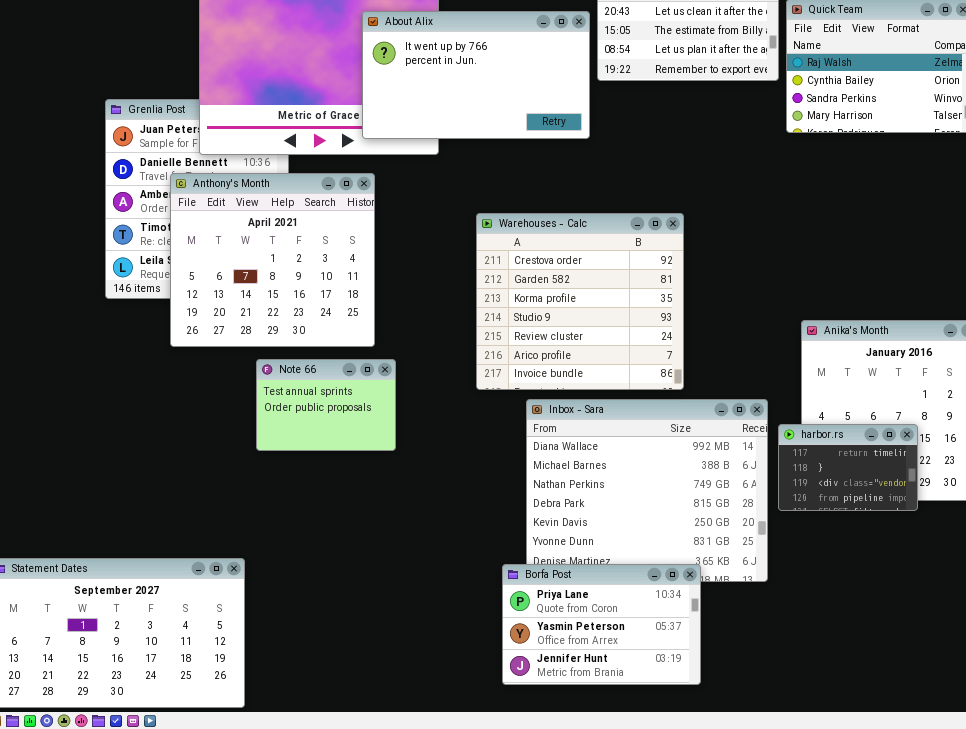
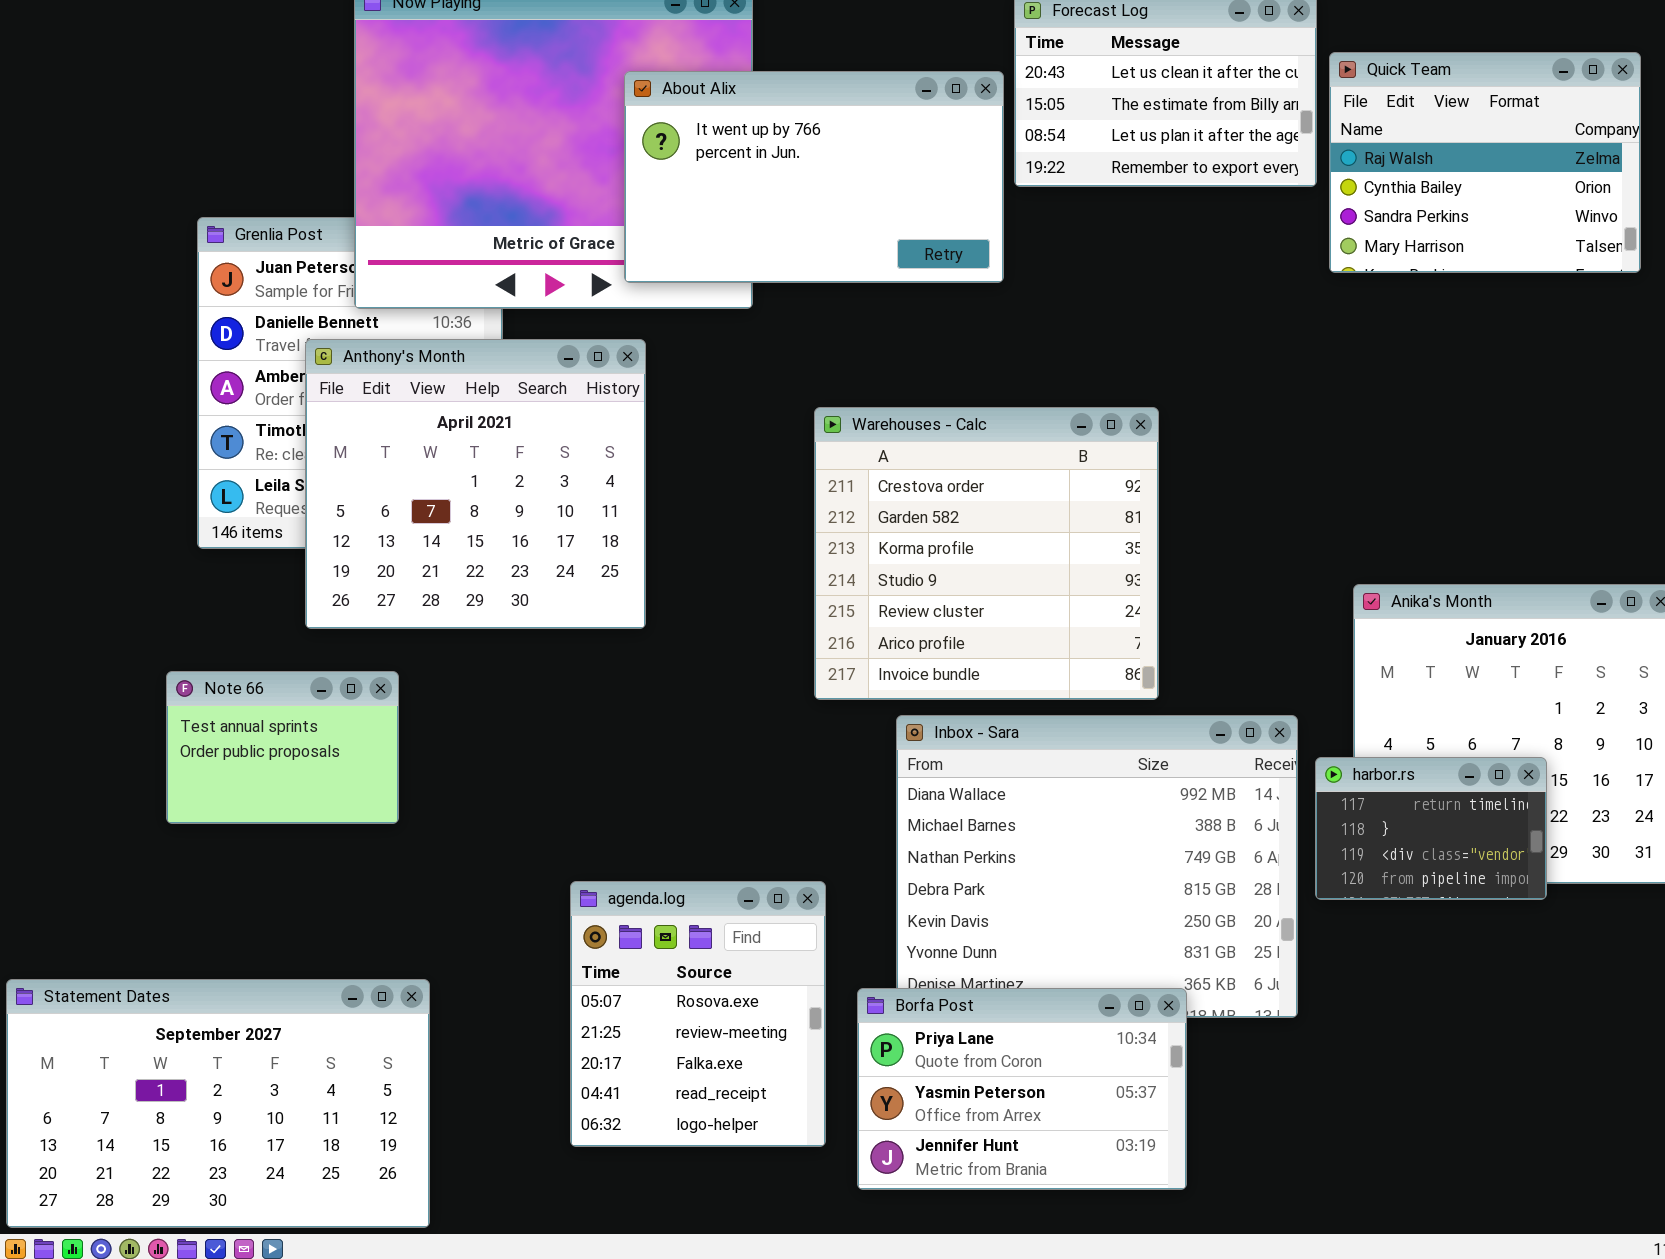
Note 66: [256,359,396,451] -> [166,671,399,824], moved
agenda.log: none -> [570,881,826,1147], opened

